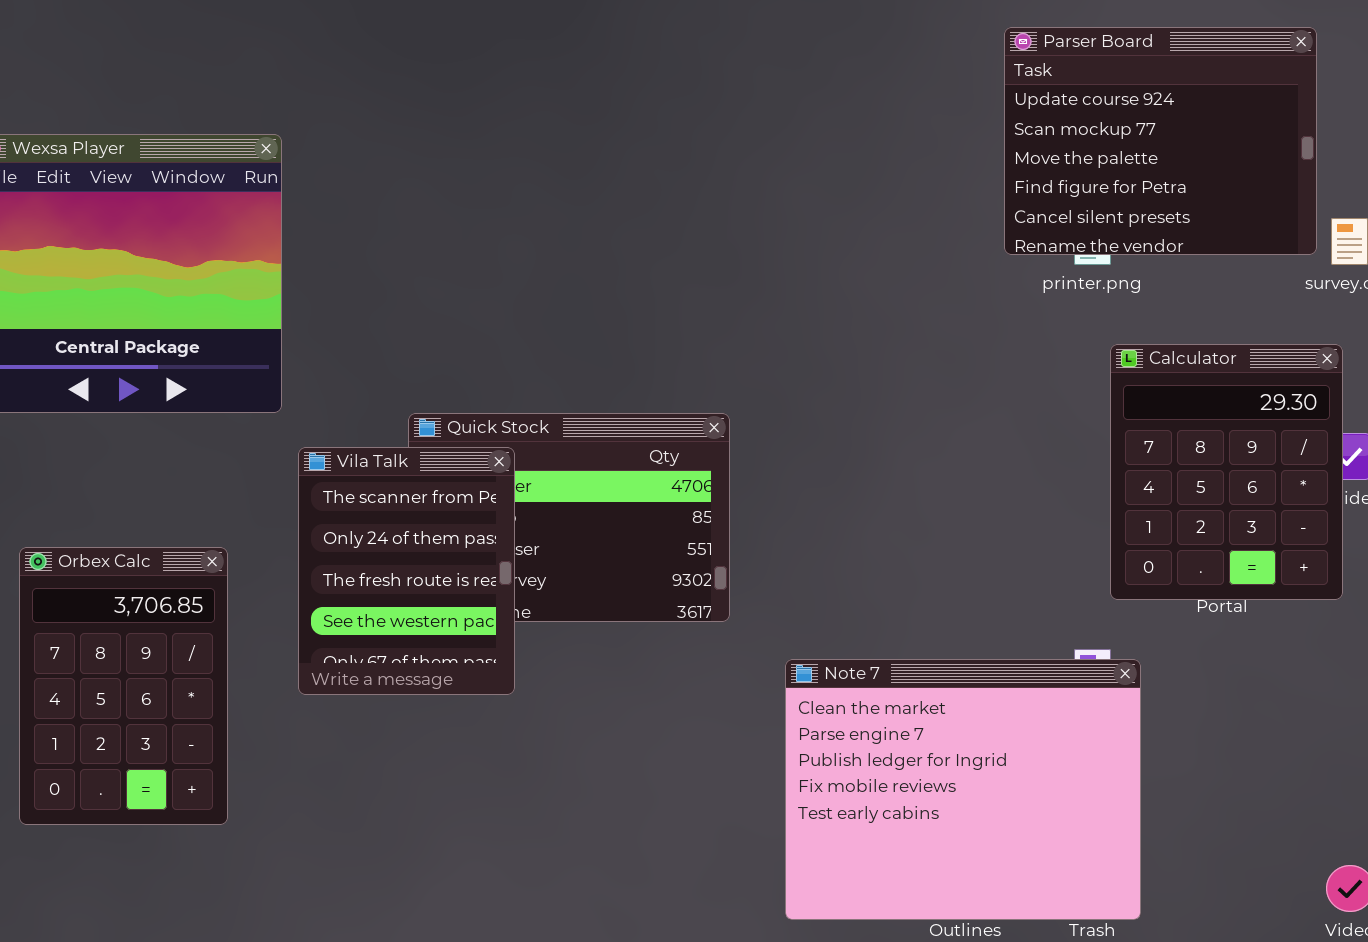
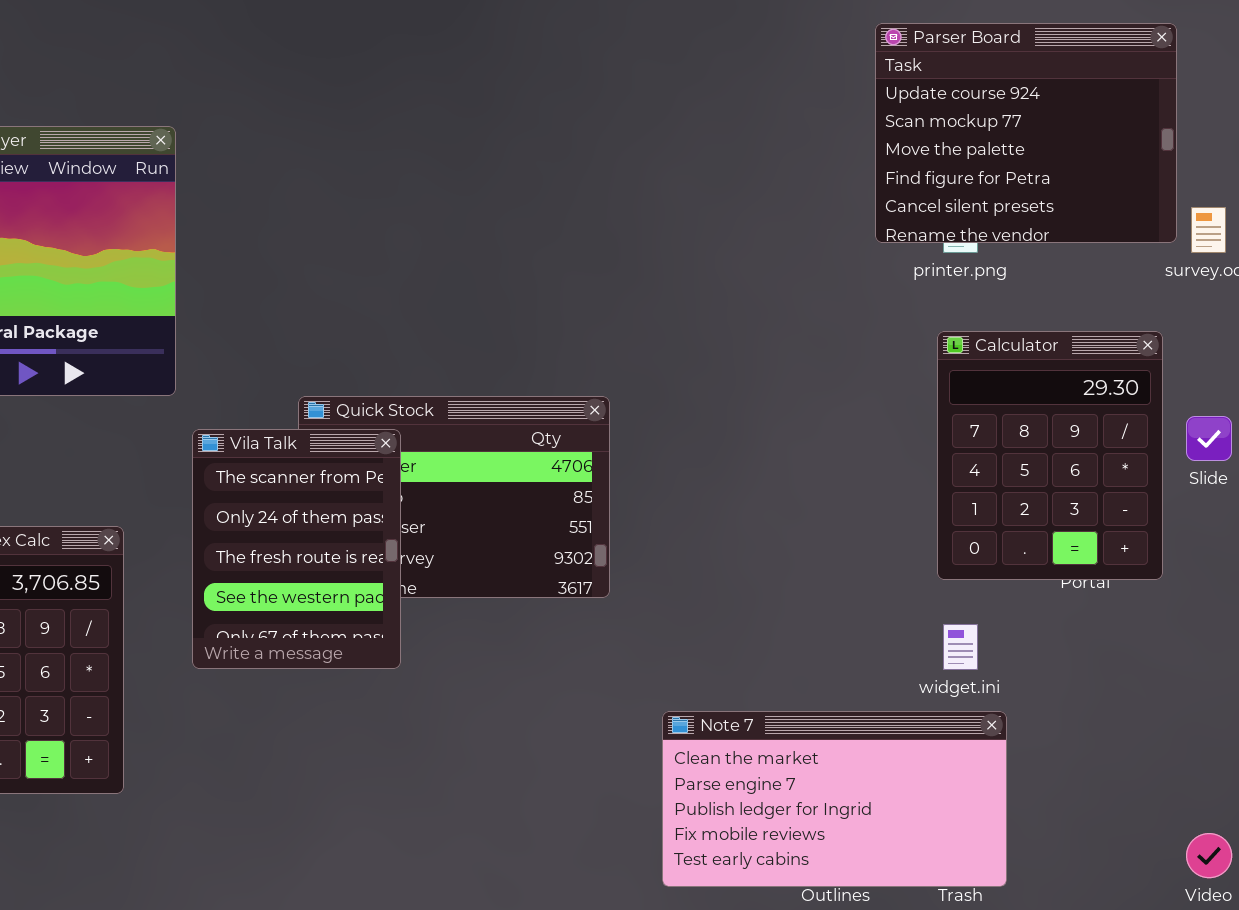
Calculator: [1110,344,1343,600] -> [937,331,1163,580], moved
Note 7: [785,659,1141,920] -> [662,711,1007,887], resized

